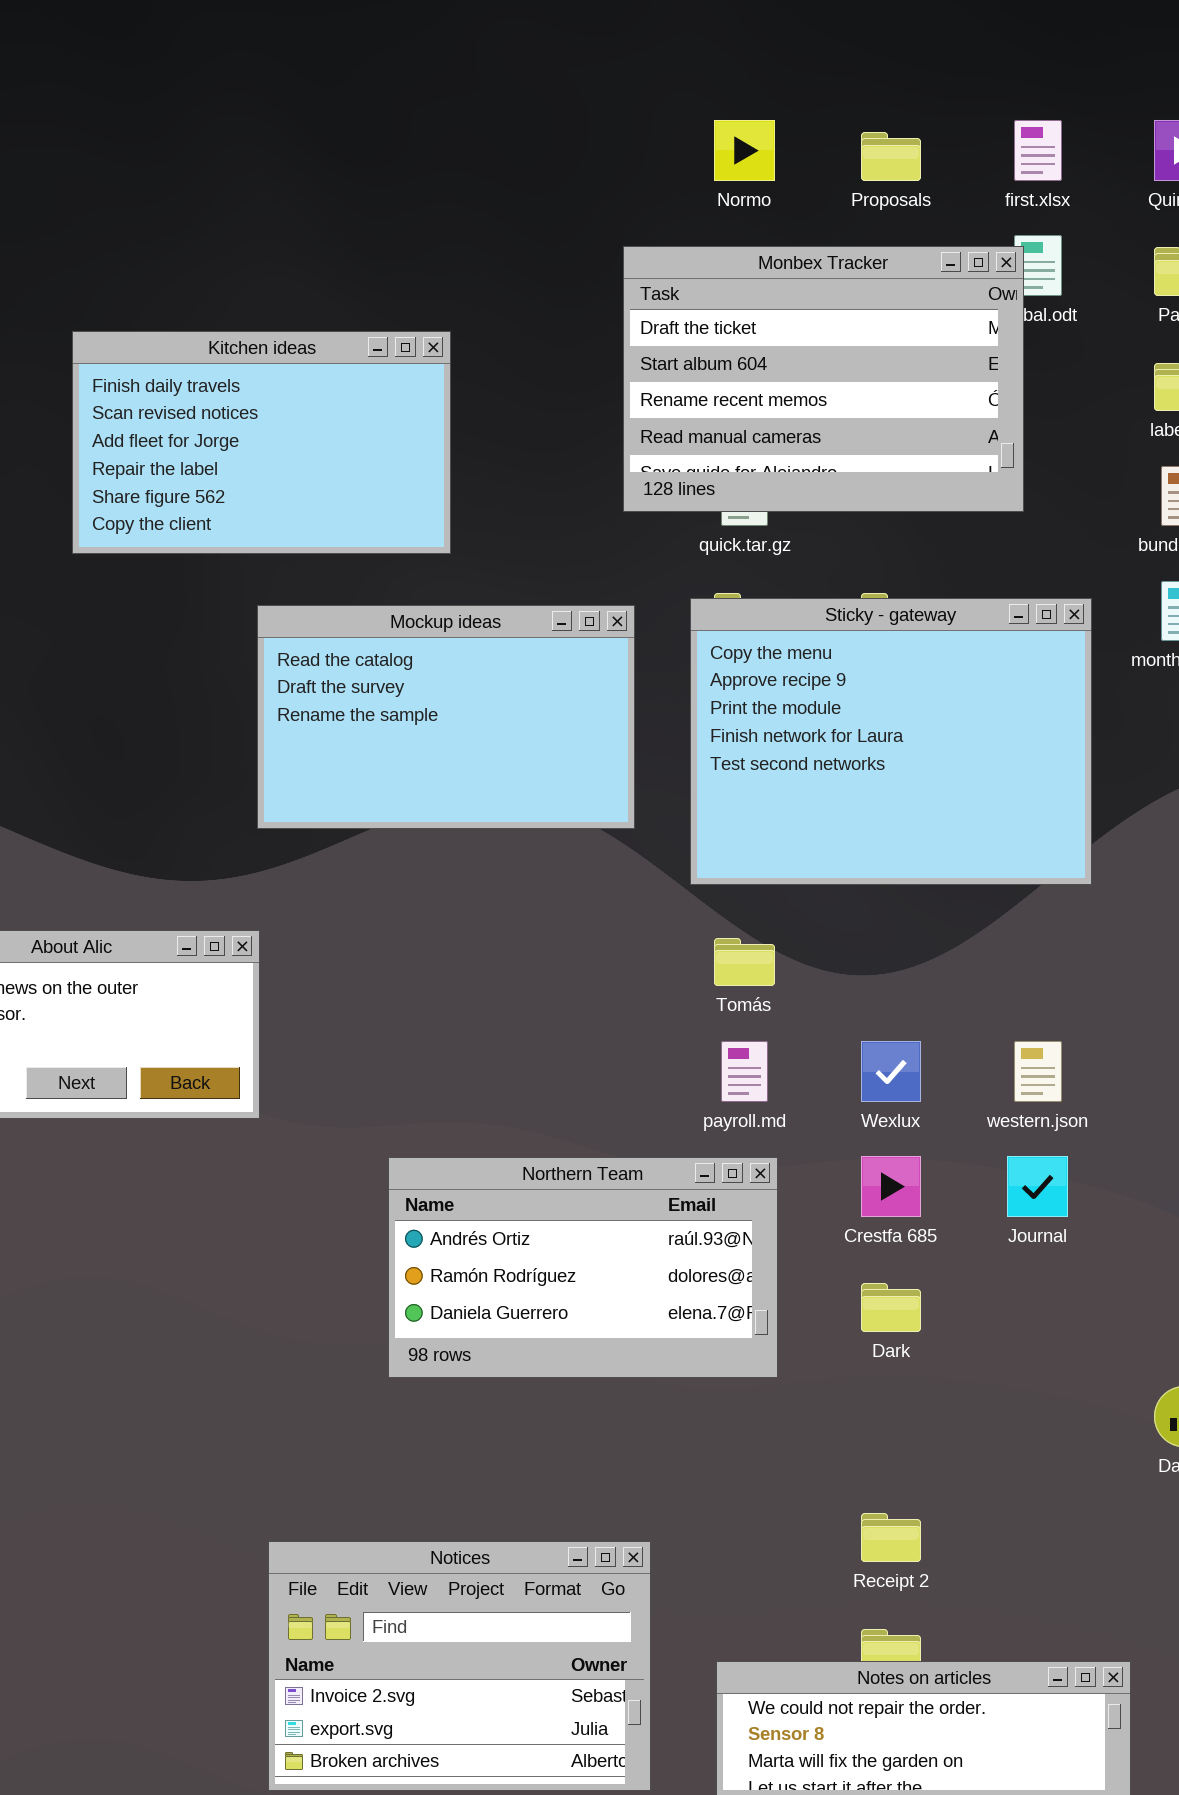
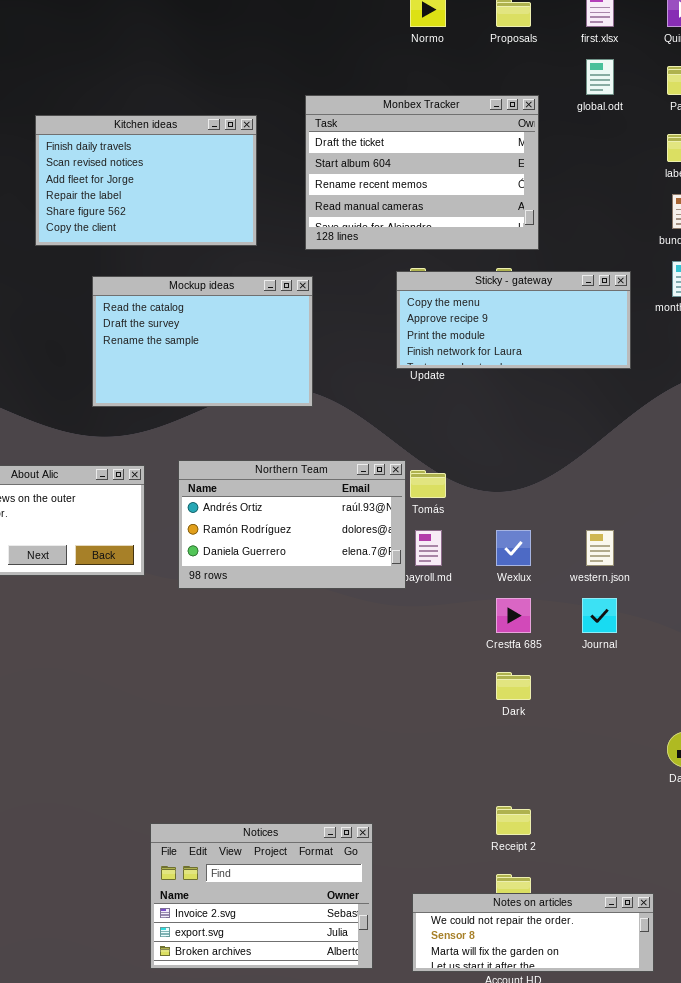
Monbex Tracker: [623,246,1024,512] -> [305,95,539,250], moved
Sticky - gateway: [690,598,1092,885] -> [396,271,631,369], resized
Mockup ideas: [257,605,635,829] -> [92,276,313,407], moved
Northern Team: [388,1157,778,1378] -> [178,460,406,589], moved

